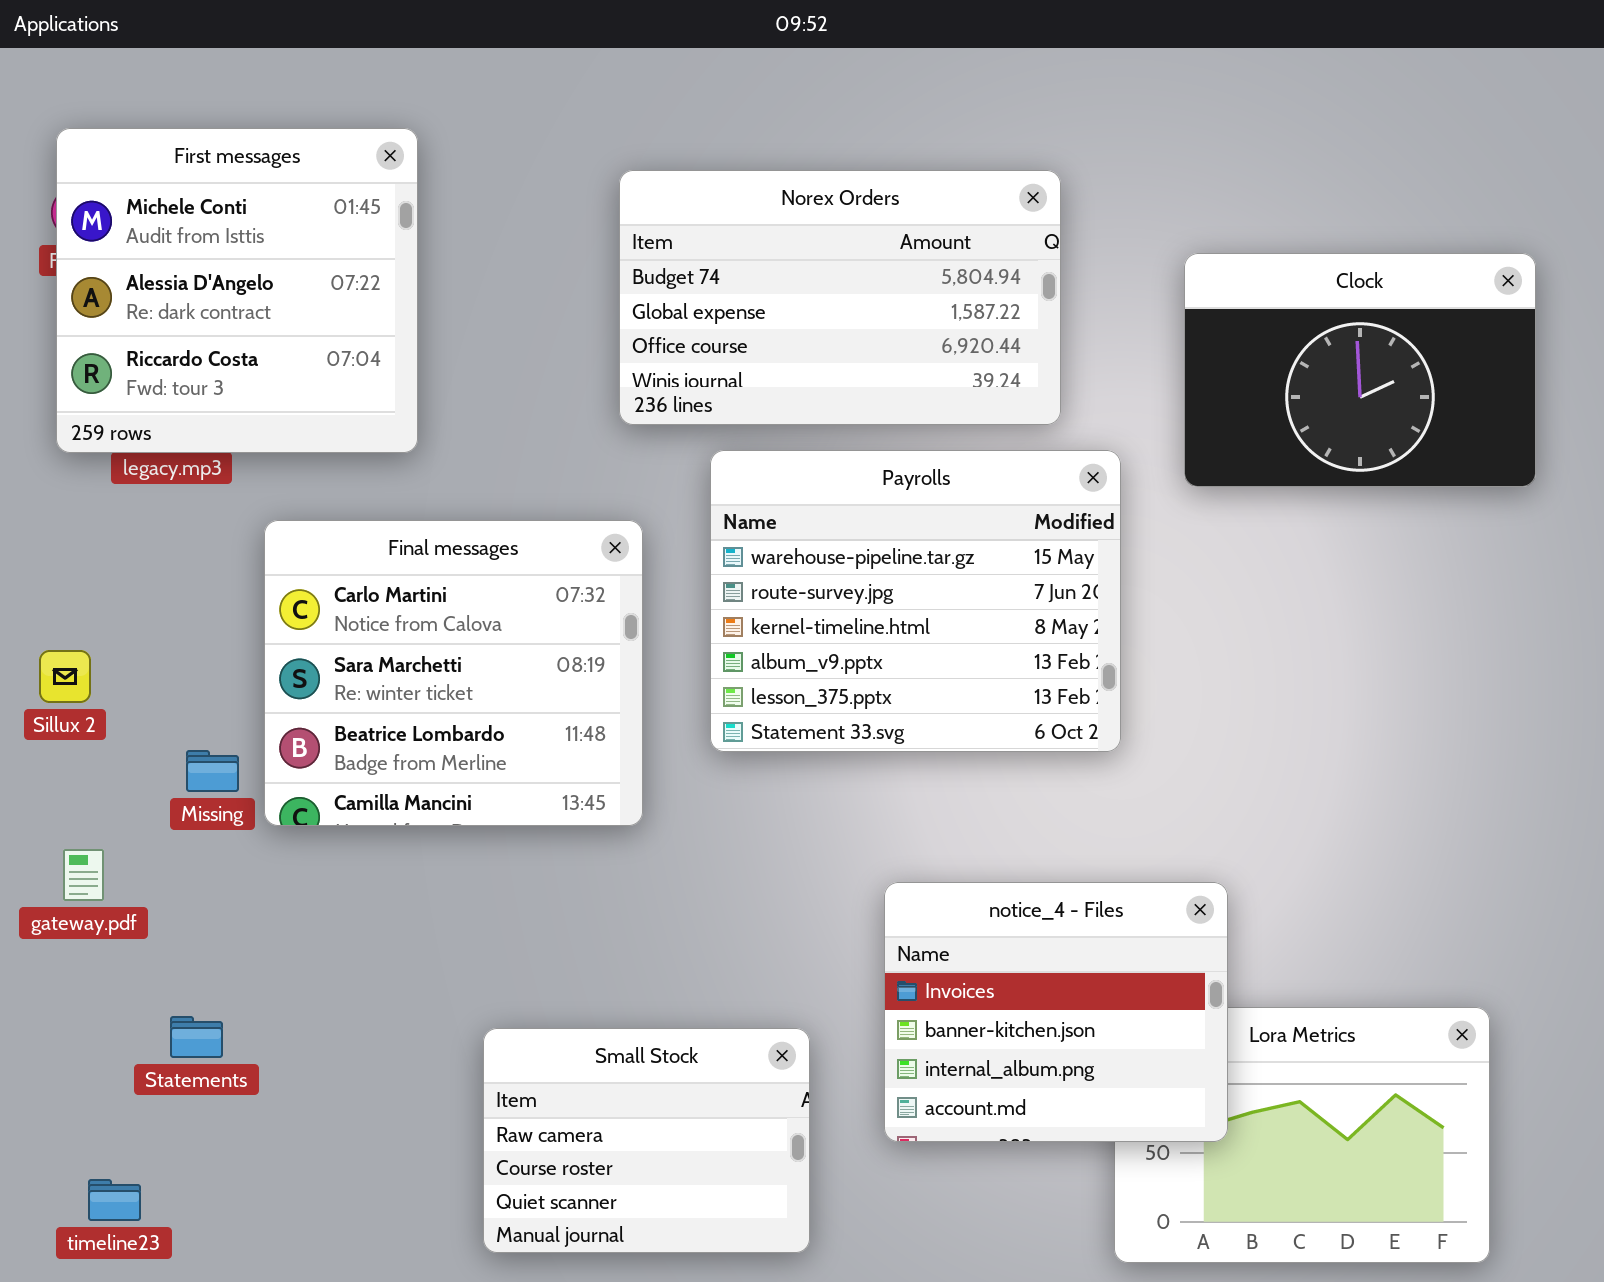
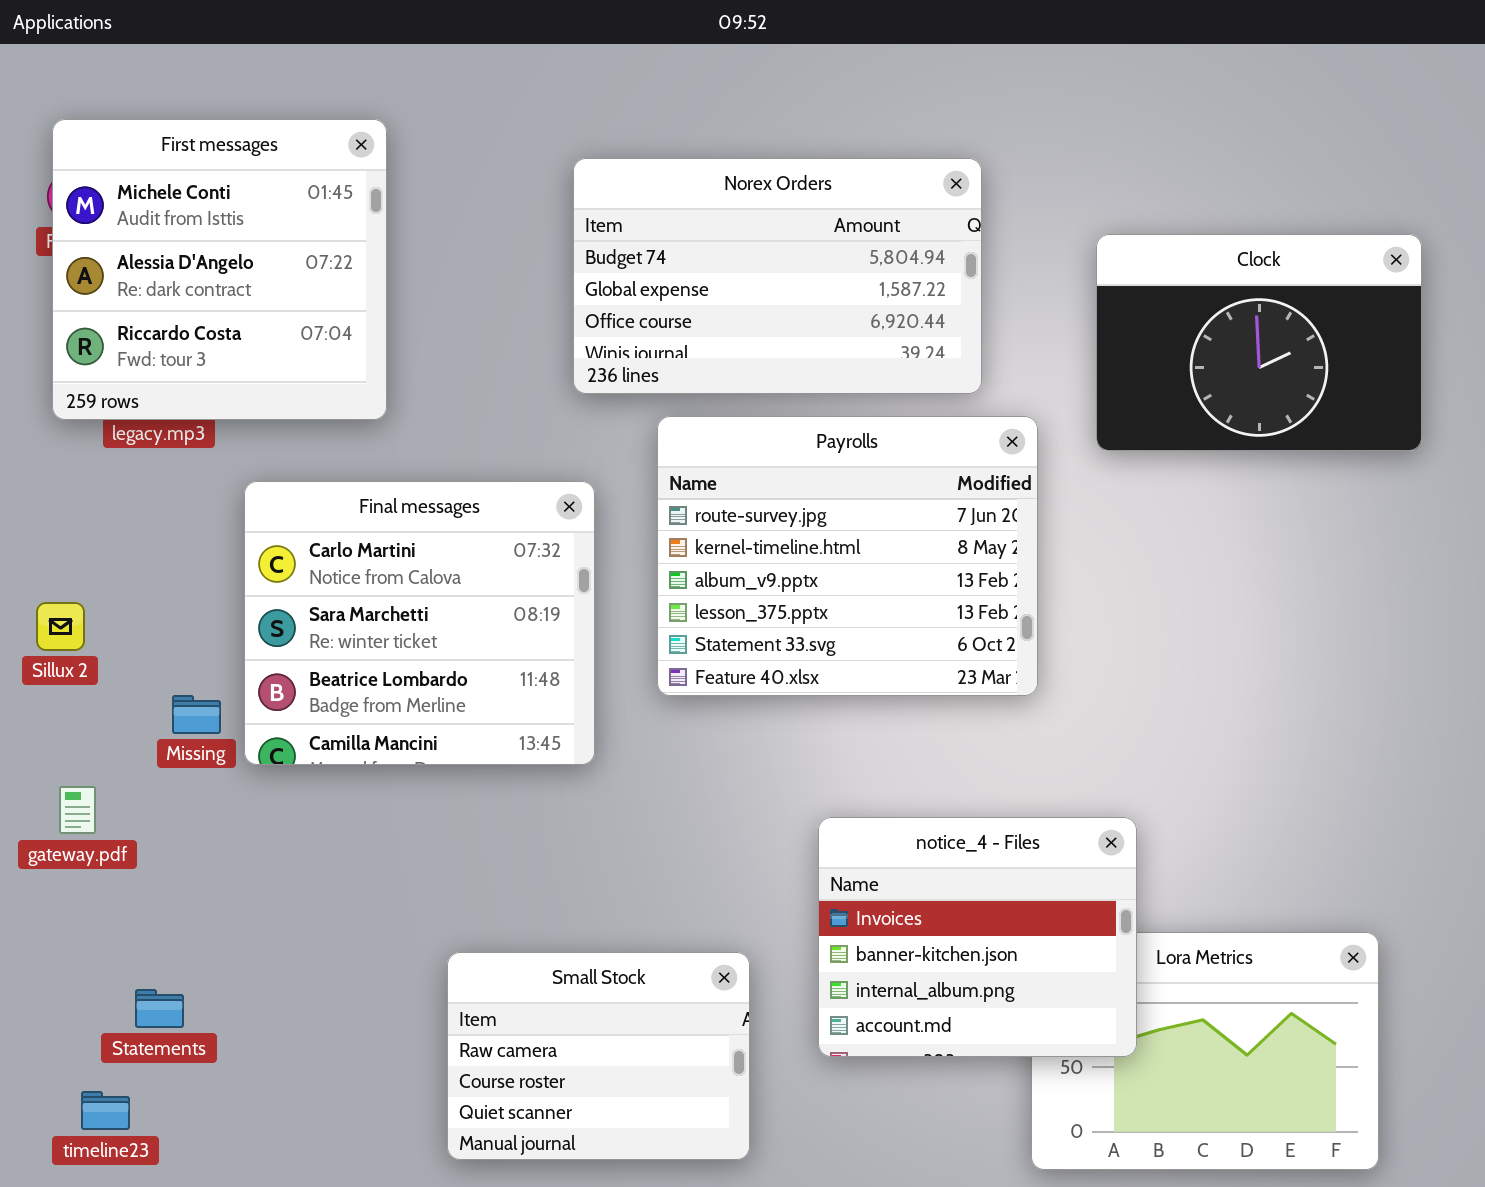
Payrolls: [710,450,1121,752] -> [657,416,1038,696], scrolled down 1 row
Statements: [170,1016,223,1058] -> [135,989,184,1028], moved

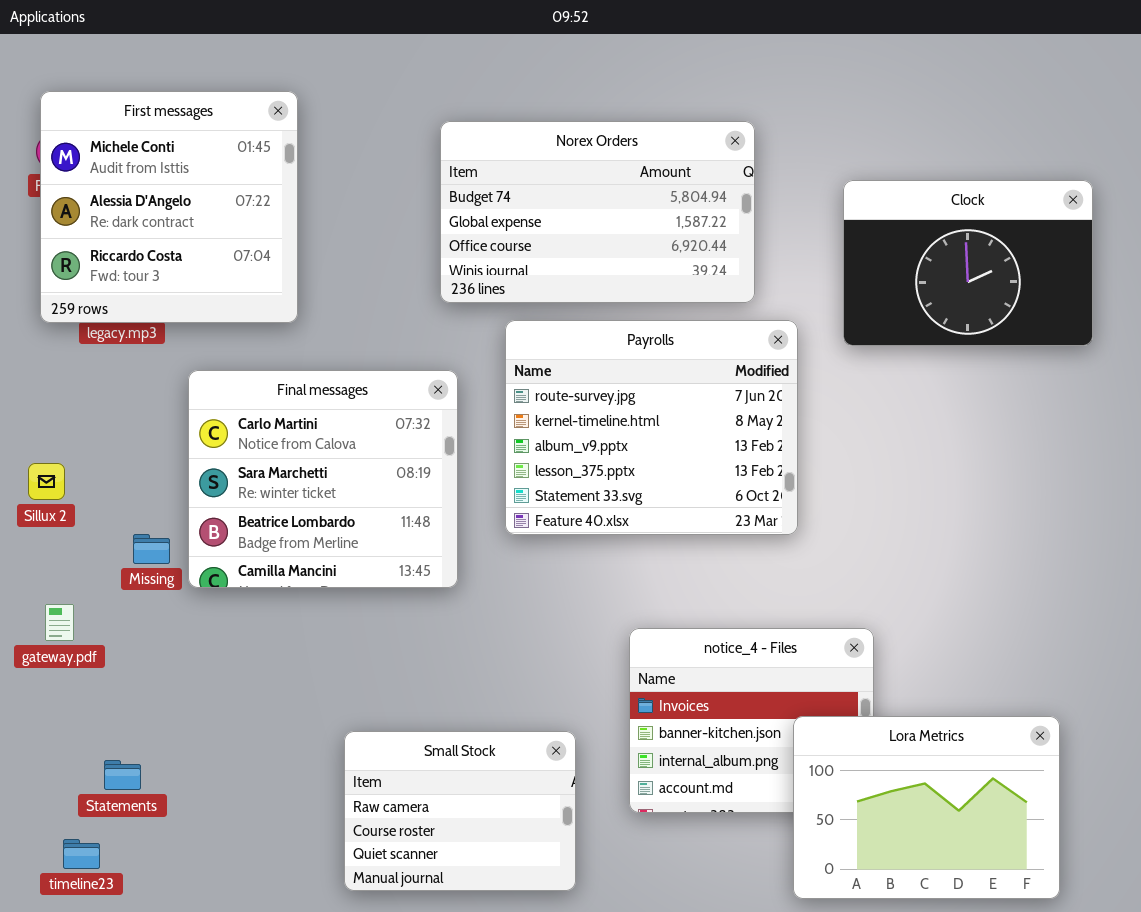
Lora Metrics: [1031,932,1379,1170] -> [793,716,1060,899], raised

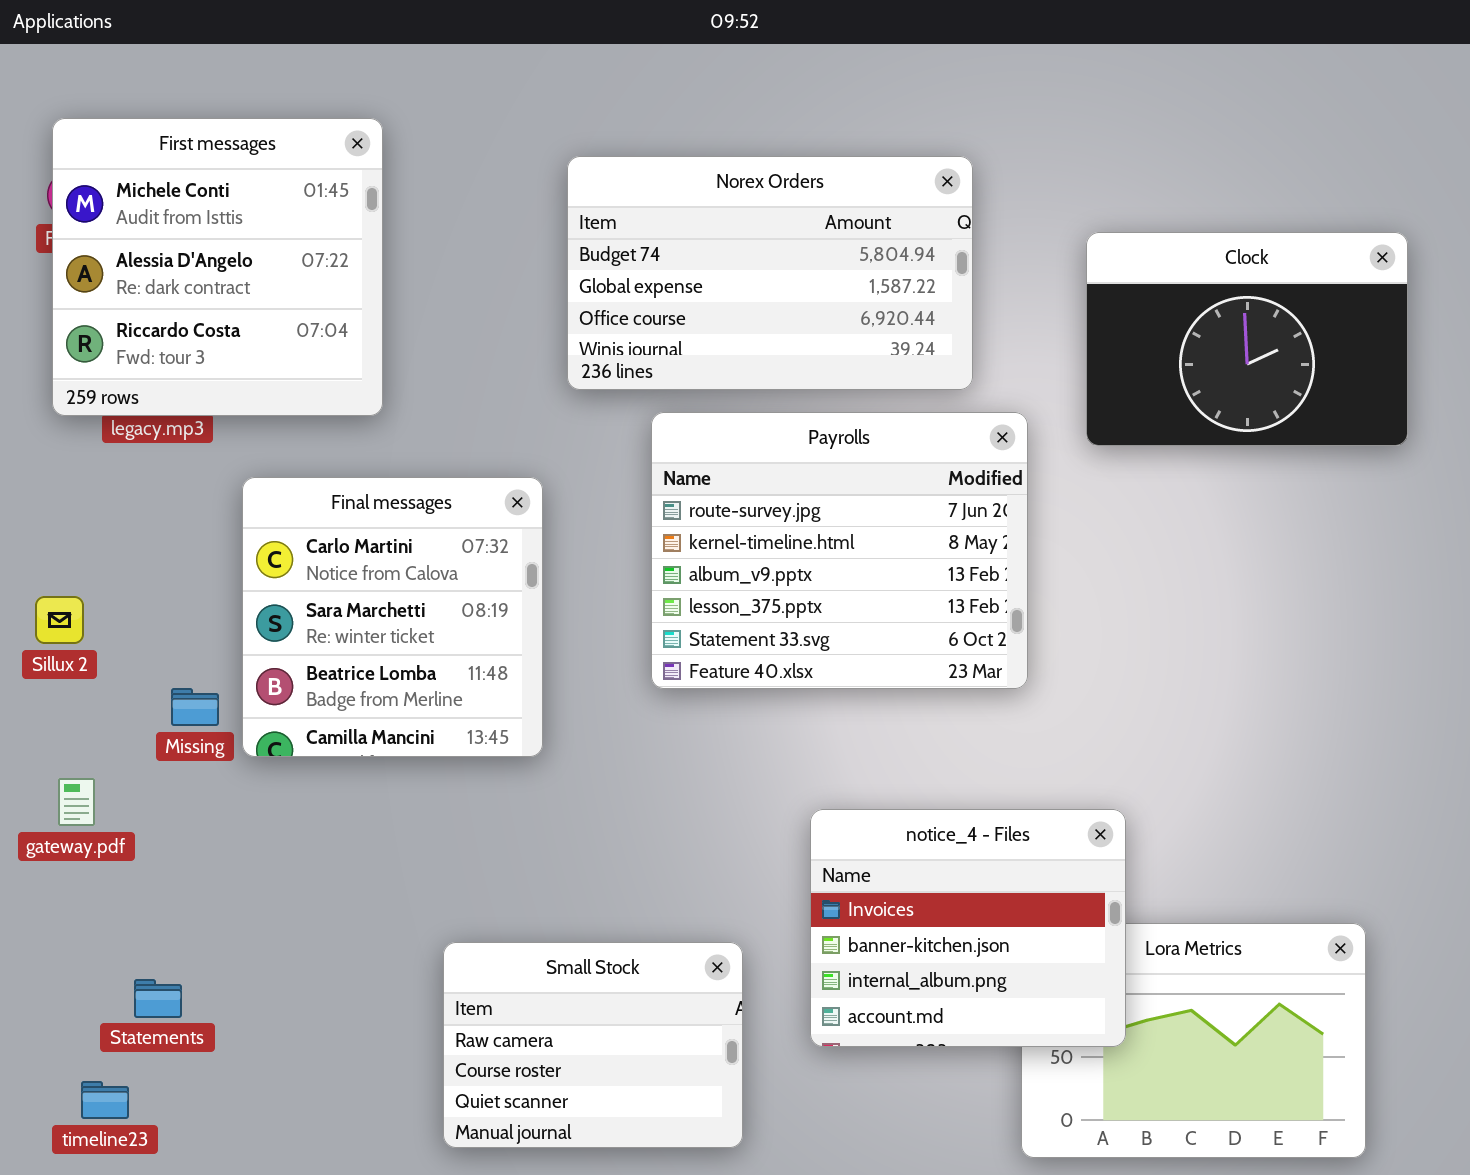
Final messages: [188,370,458,588] -> [242,477,543,757], resized
notice_4 - Files: [629,628,874,813] -> [810,809,1126,1047], raised

